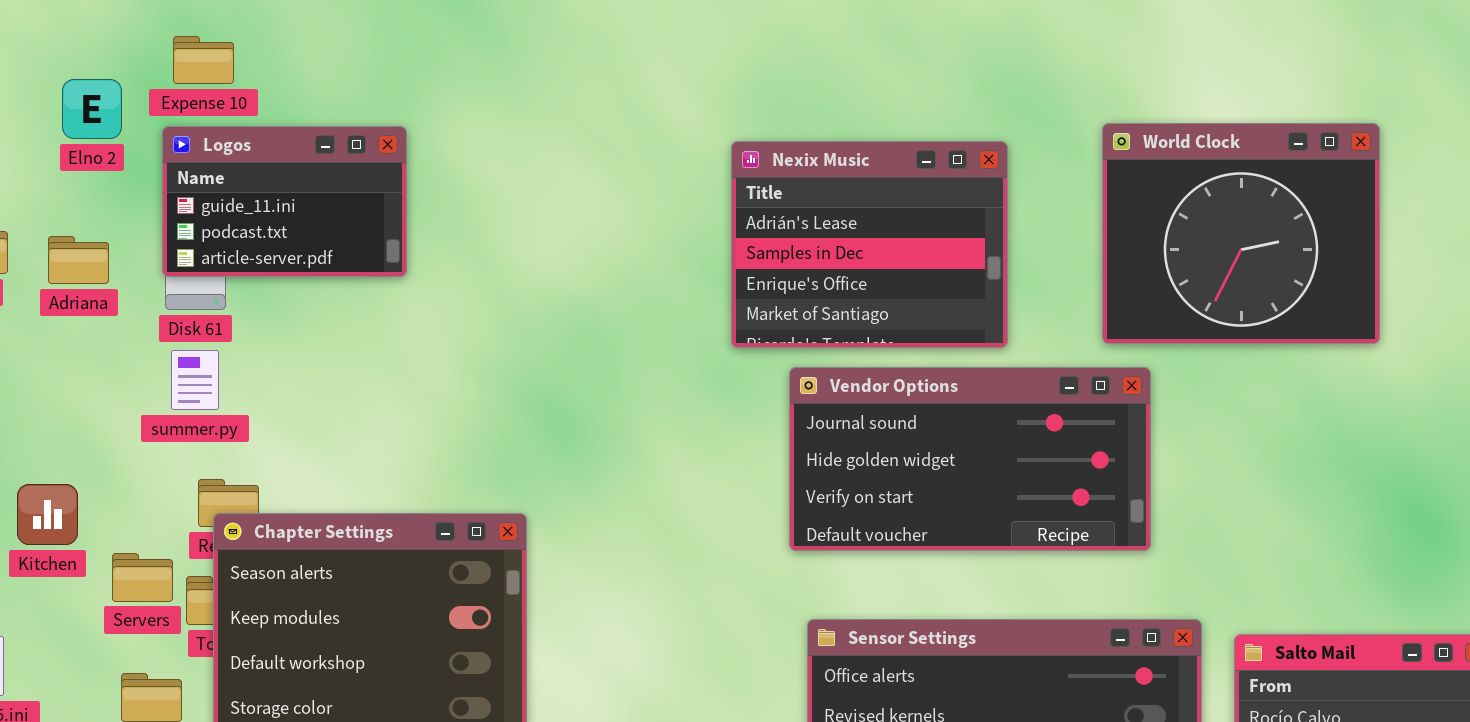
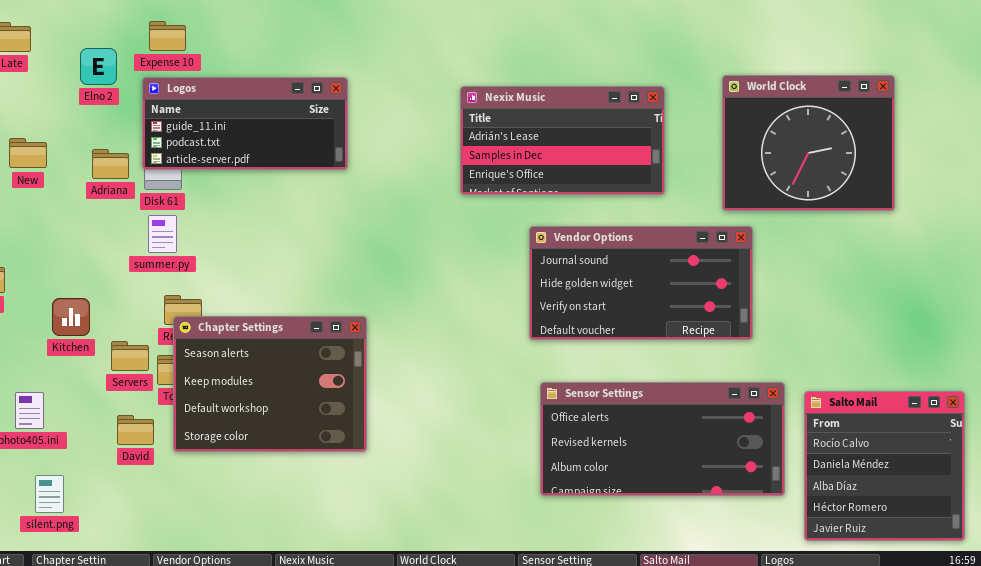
Logos: [162,126,407,277] -> [142,77,348,170], resized
Nexix Music: [731,141,1008,348] -> [460,86,665,195], resized
Adriana: [48,236,109,284] -> [92,149,129,179], moved

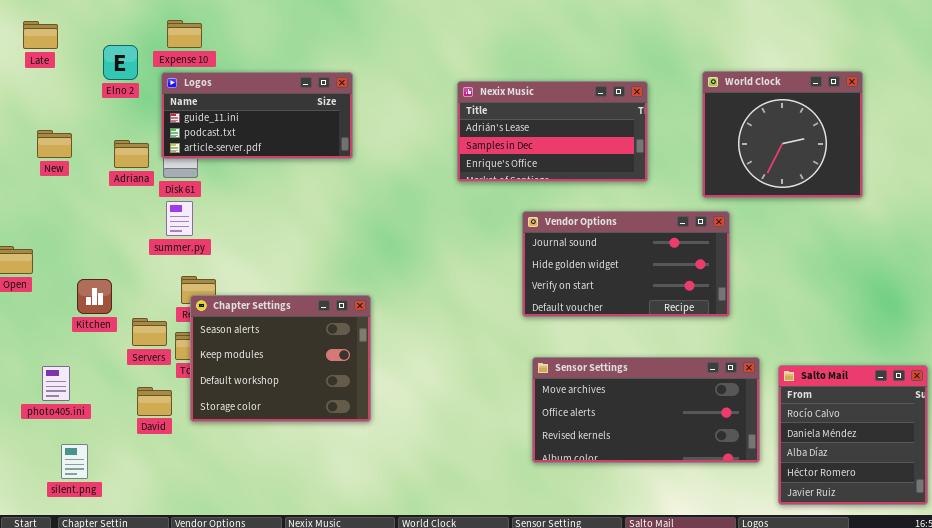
Sensor Settings: [540,382,785,496] -> [532,357,760,463], scrolled up 1 row

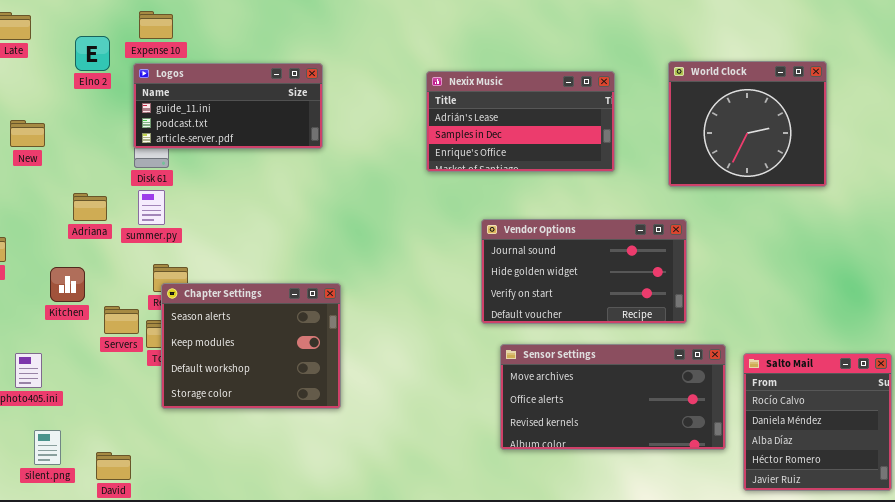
Adriana: [114,140,149,168] -> [73,193,107,221], moved
Vendor Options: [522,211,730,317] -> [481,219,687,324], moved
David: [137,387,172,416] -> [96,452,131,480], moved

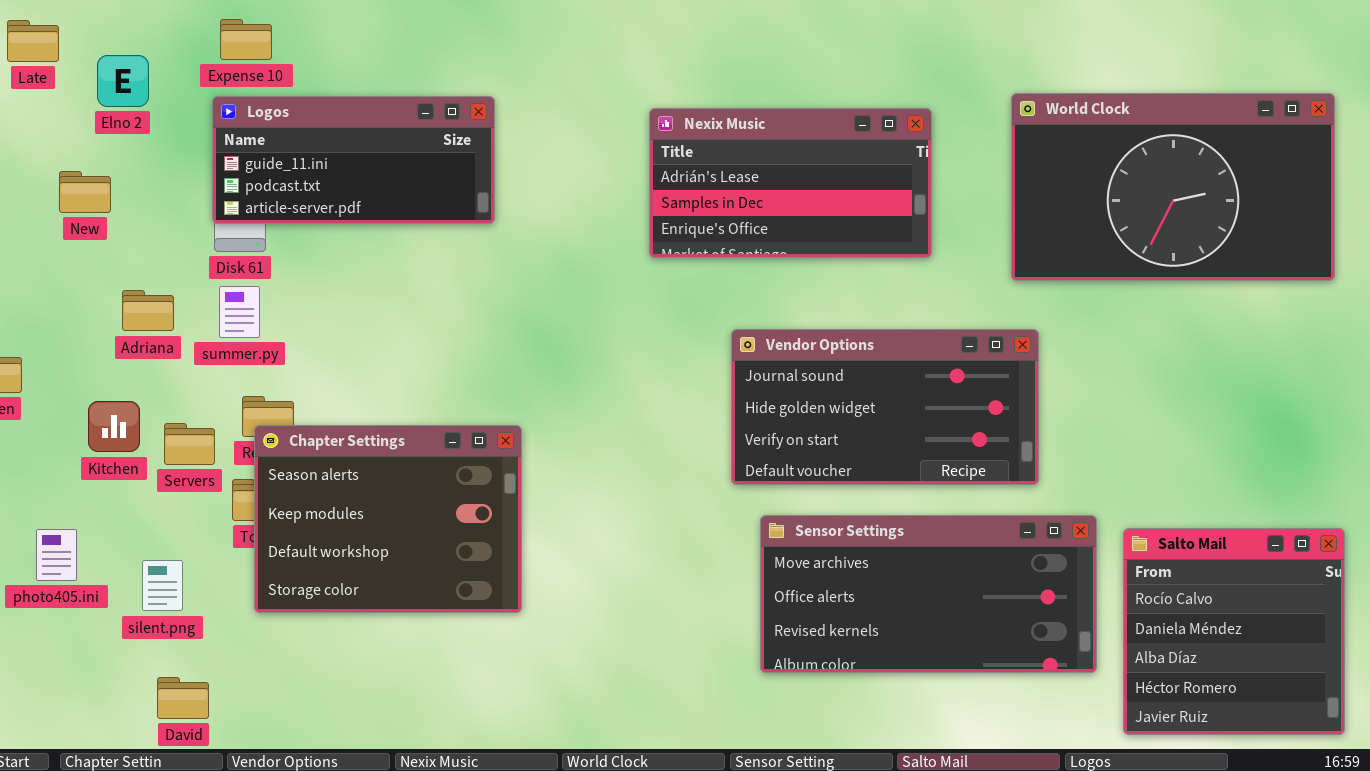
Elno 2: [75,36,110,71] -> [97,55,149,107], moved
World Clock: [668,61,827,187] -> [1011,93,1335,281], resized
New: [10,120,45,147] -> [59,171,111,213], moved
Servers: [104,306,139,334] -> [164,423,215,465], moved
silent.png: [34,430,61,465] -> [142,560,183,611], moved

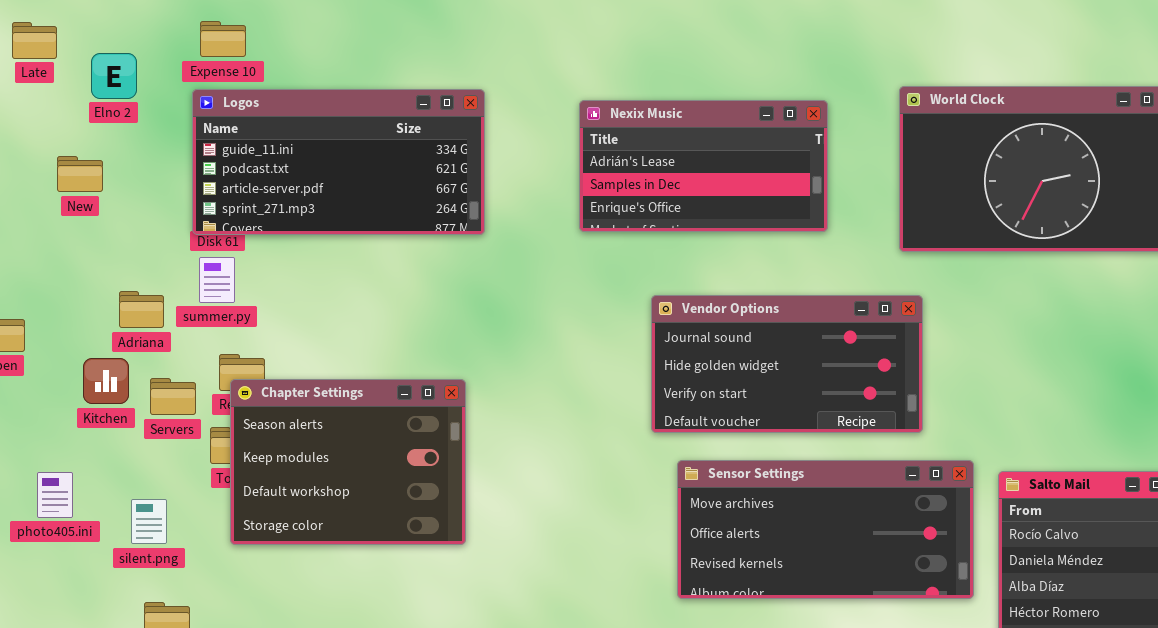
Logos: [212,96,495,224] -> [192,89,485,235], resized
Adriana: [122,290,174,331] -> [119,291,164,328], moved

